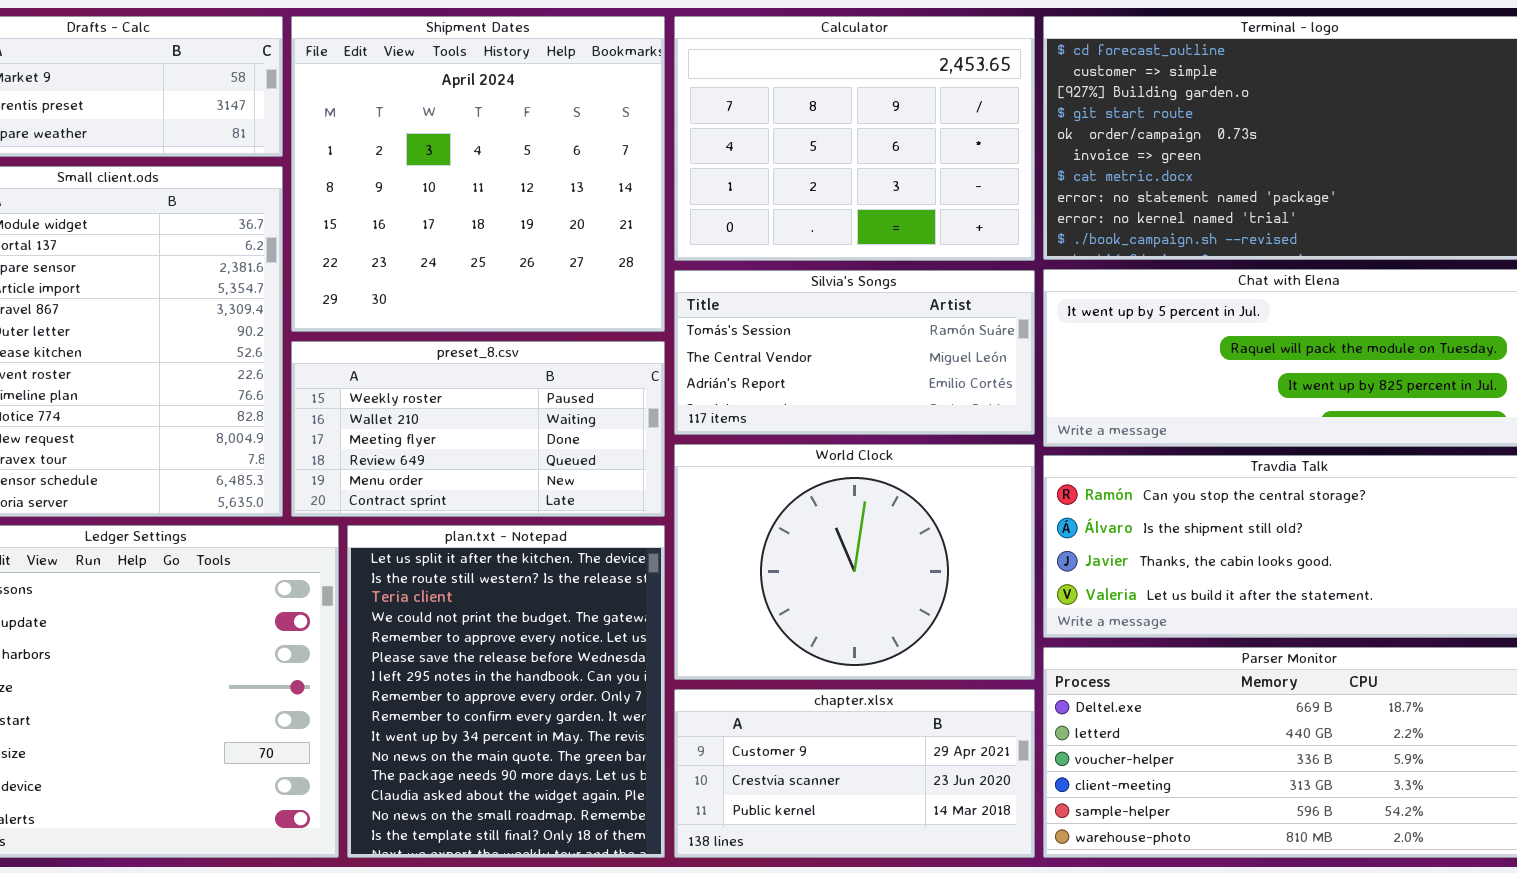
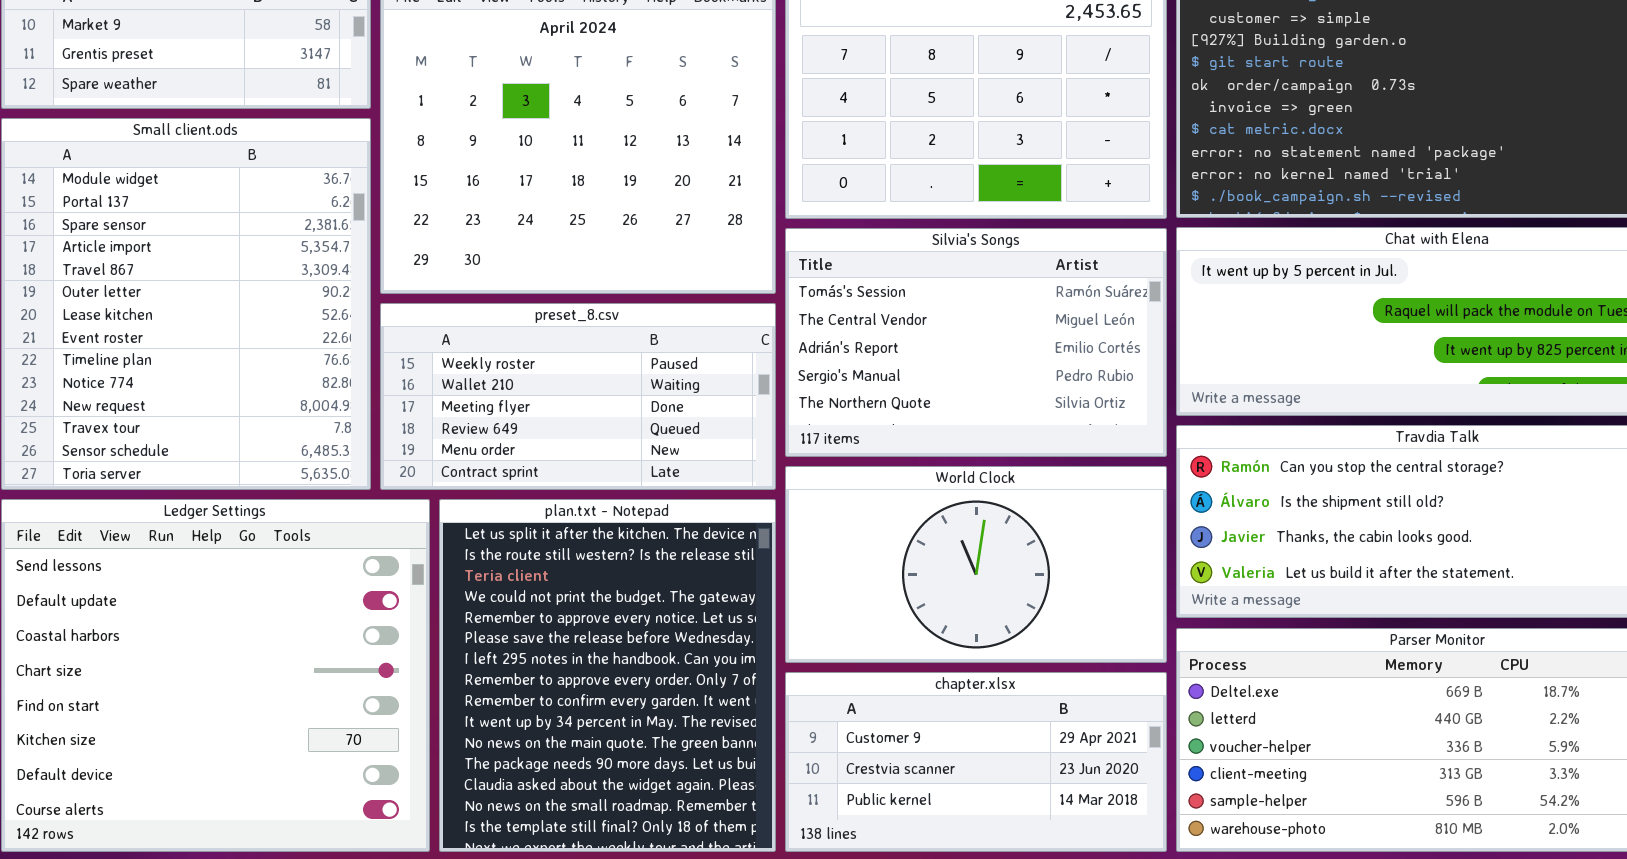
Silvia's Songs: [674,270,1035,435] -> [785,228,1167,457], resized
World Clock: [674,444,1035,680] -> [785,466,1167,663], resized

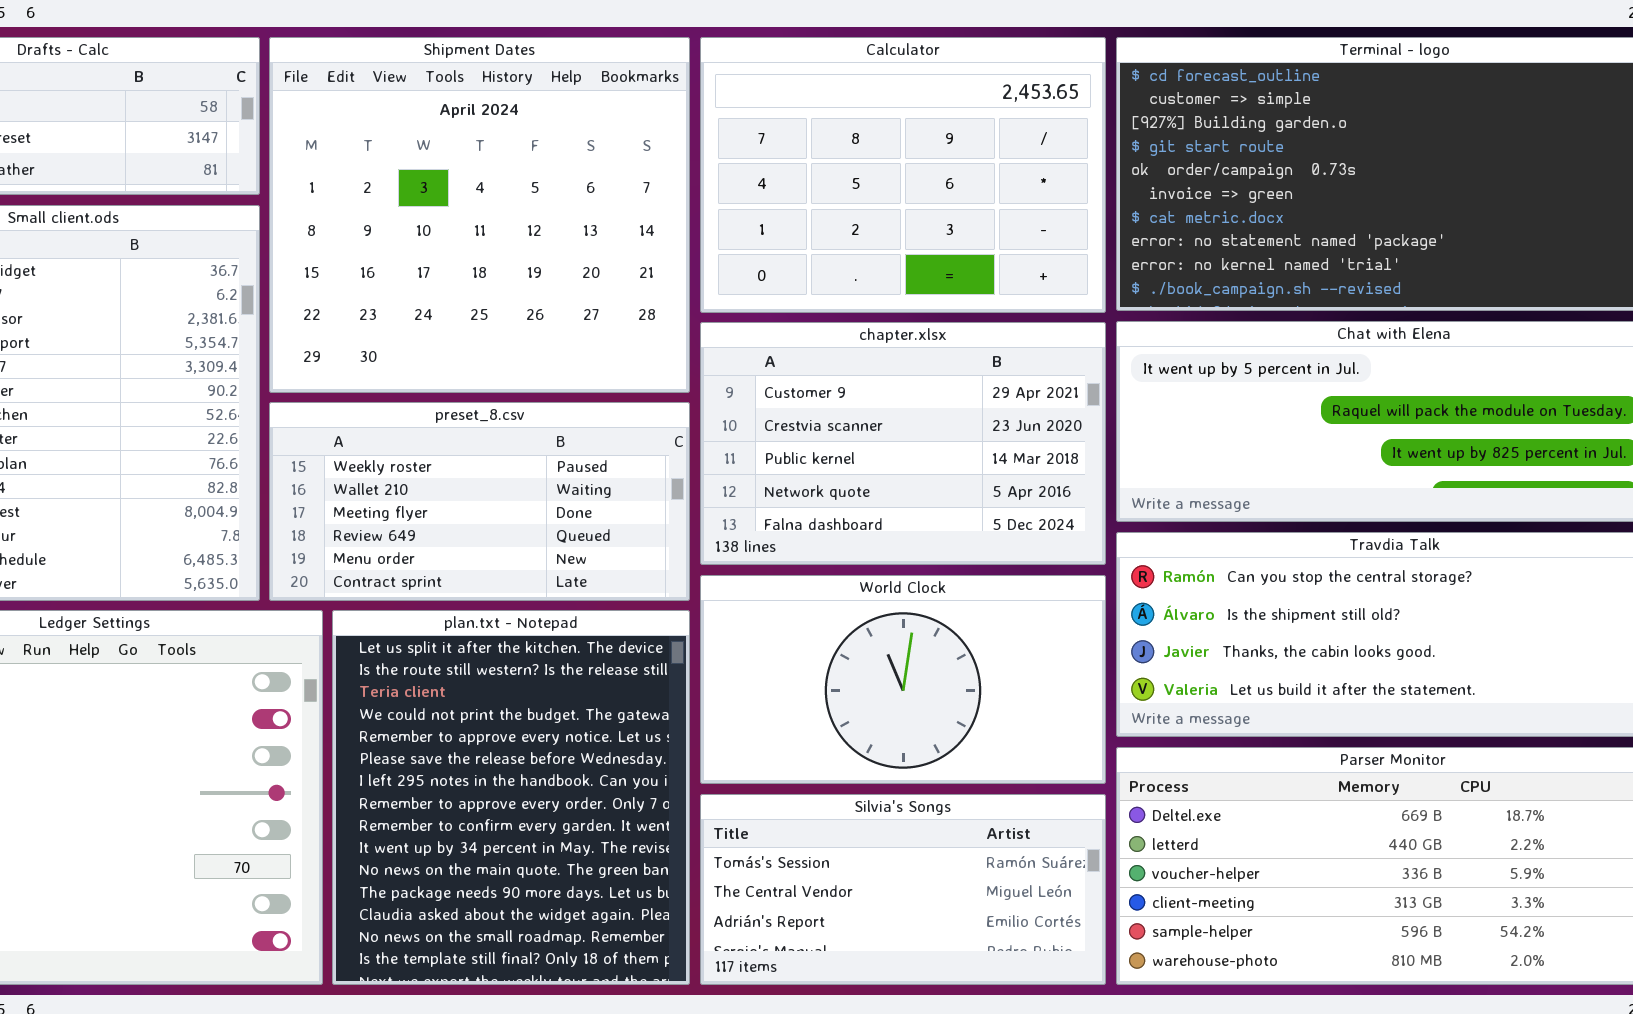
Silvia's Songs: [785,228,1167,457] -> [700,794,1106,985], moved, resized
chapter.xlsx: [785,672,1167,852] -> [700,322,1106,565], moved, resized

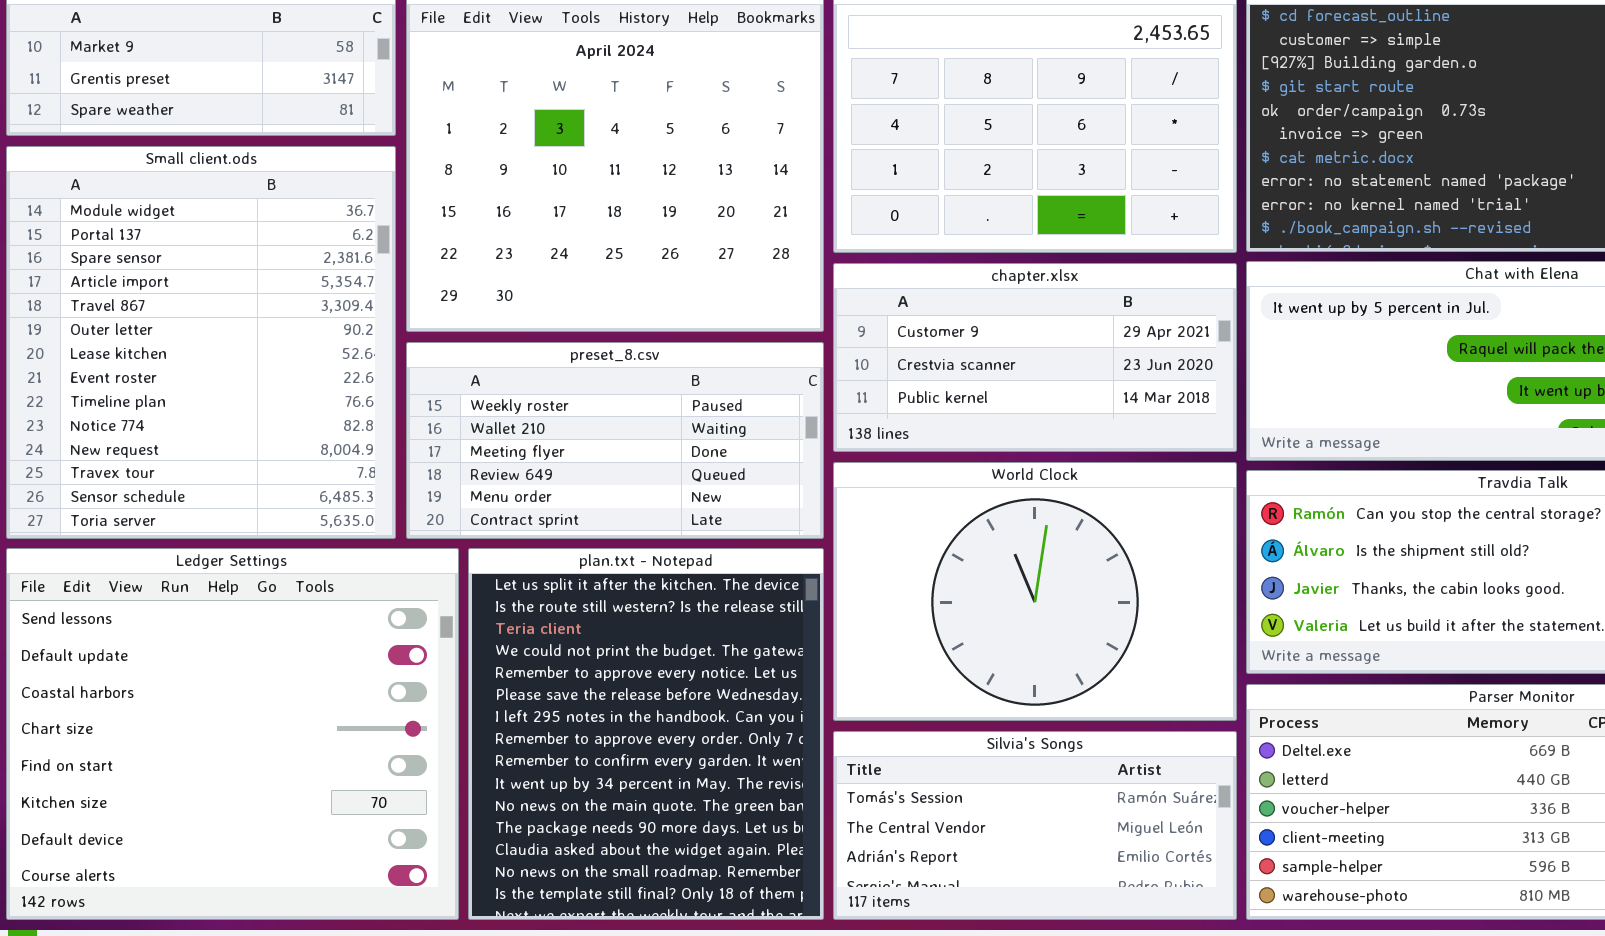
chapter.xlsx: [700,322,1106,565] -> [833,263,1237,452], resized
World Clock: [700,575,1106,784] -> [833,462,1237,721], resized

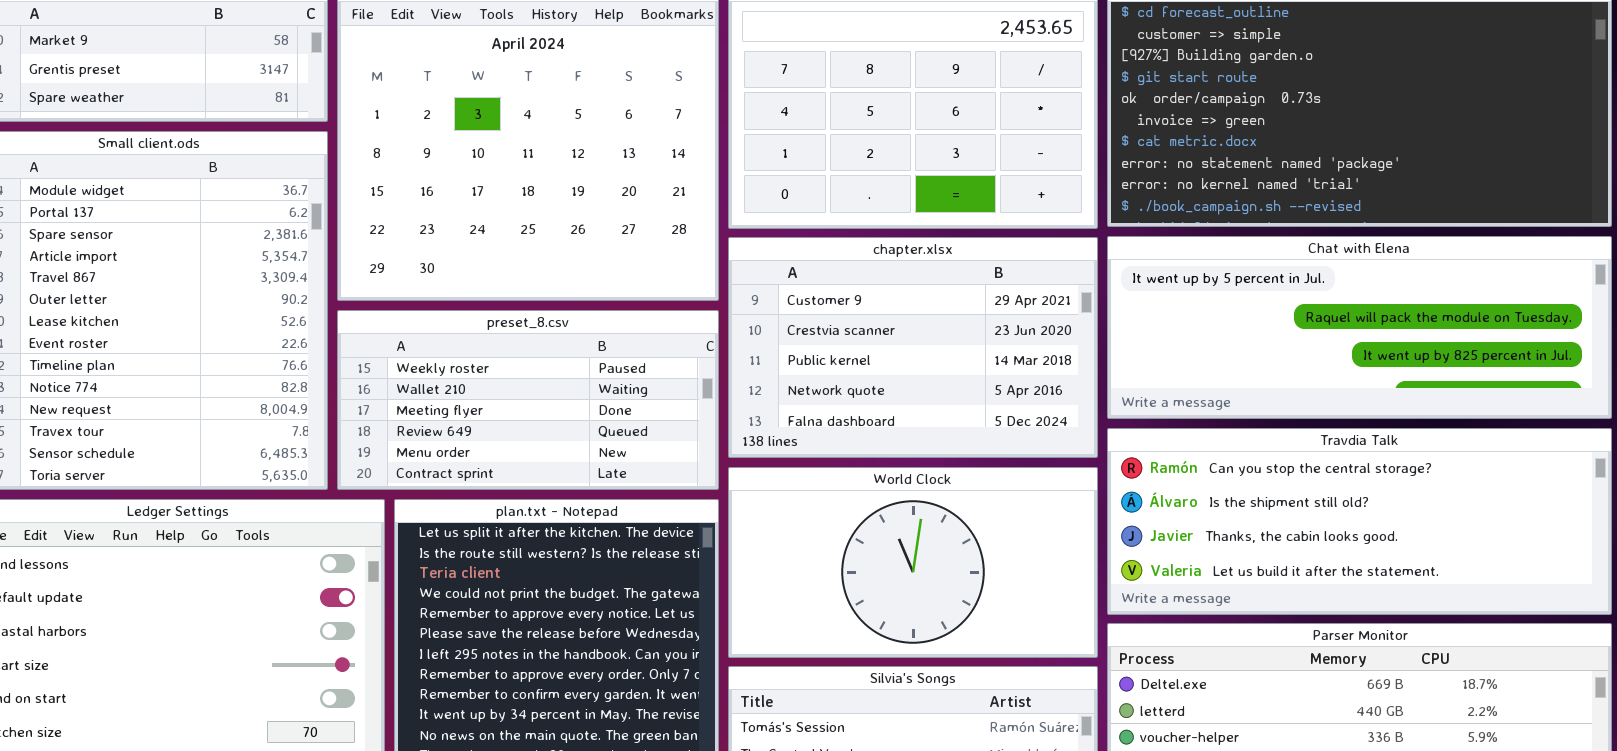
chapter.xlsx: [833,263,1237,452] -> [728,237,1098,458], resized
World Clock: [833,462,1237,721] -> [728,467,1098,658], resized

